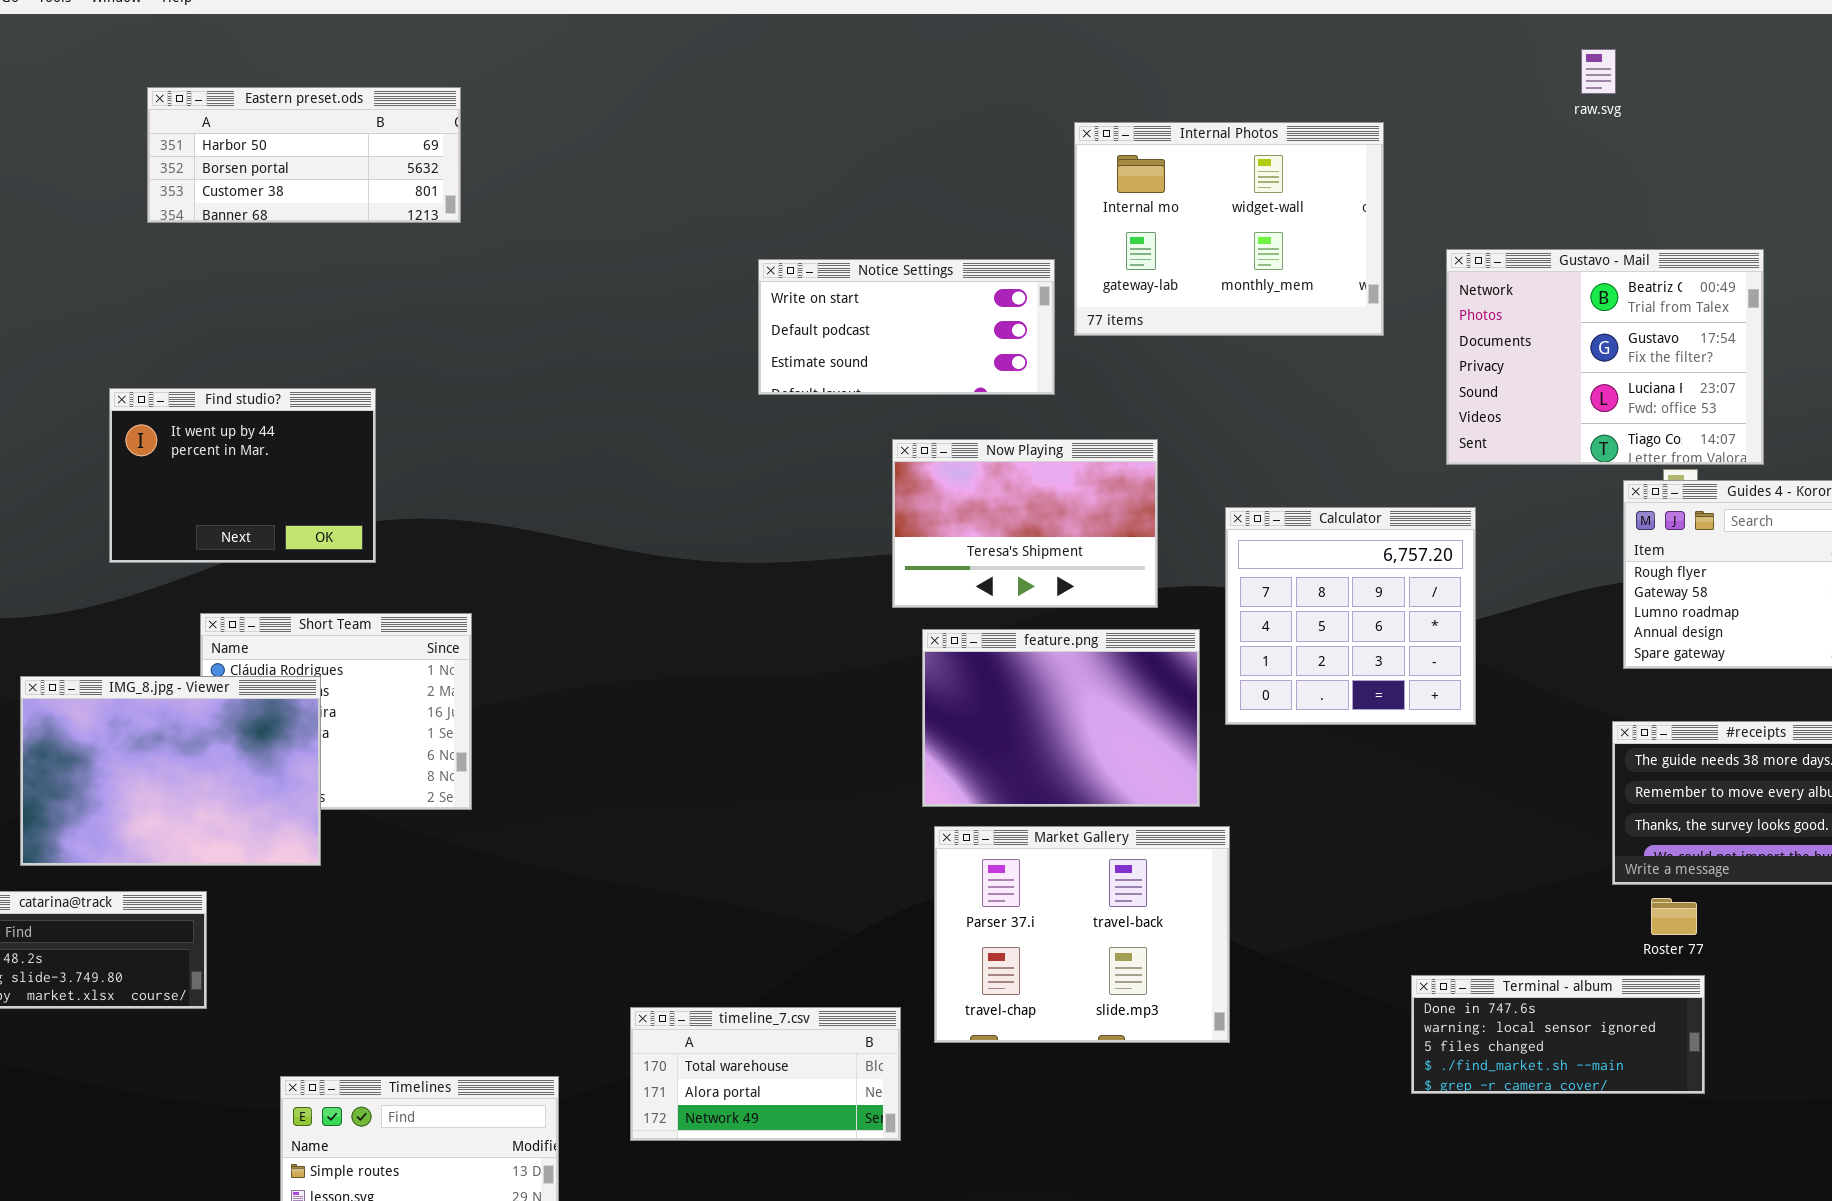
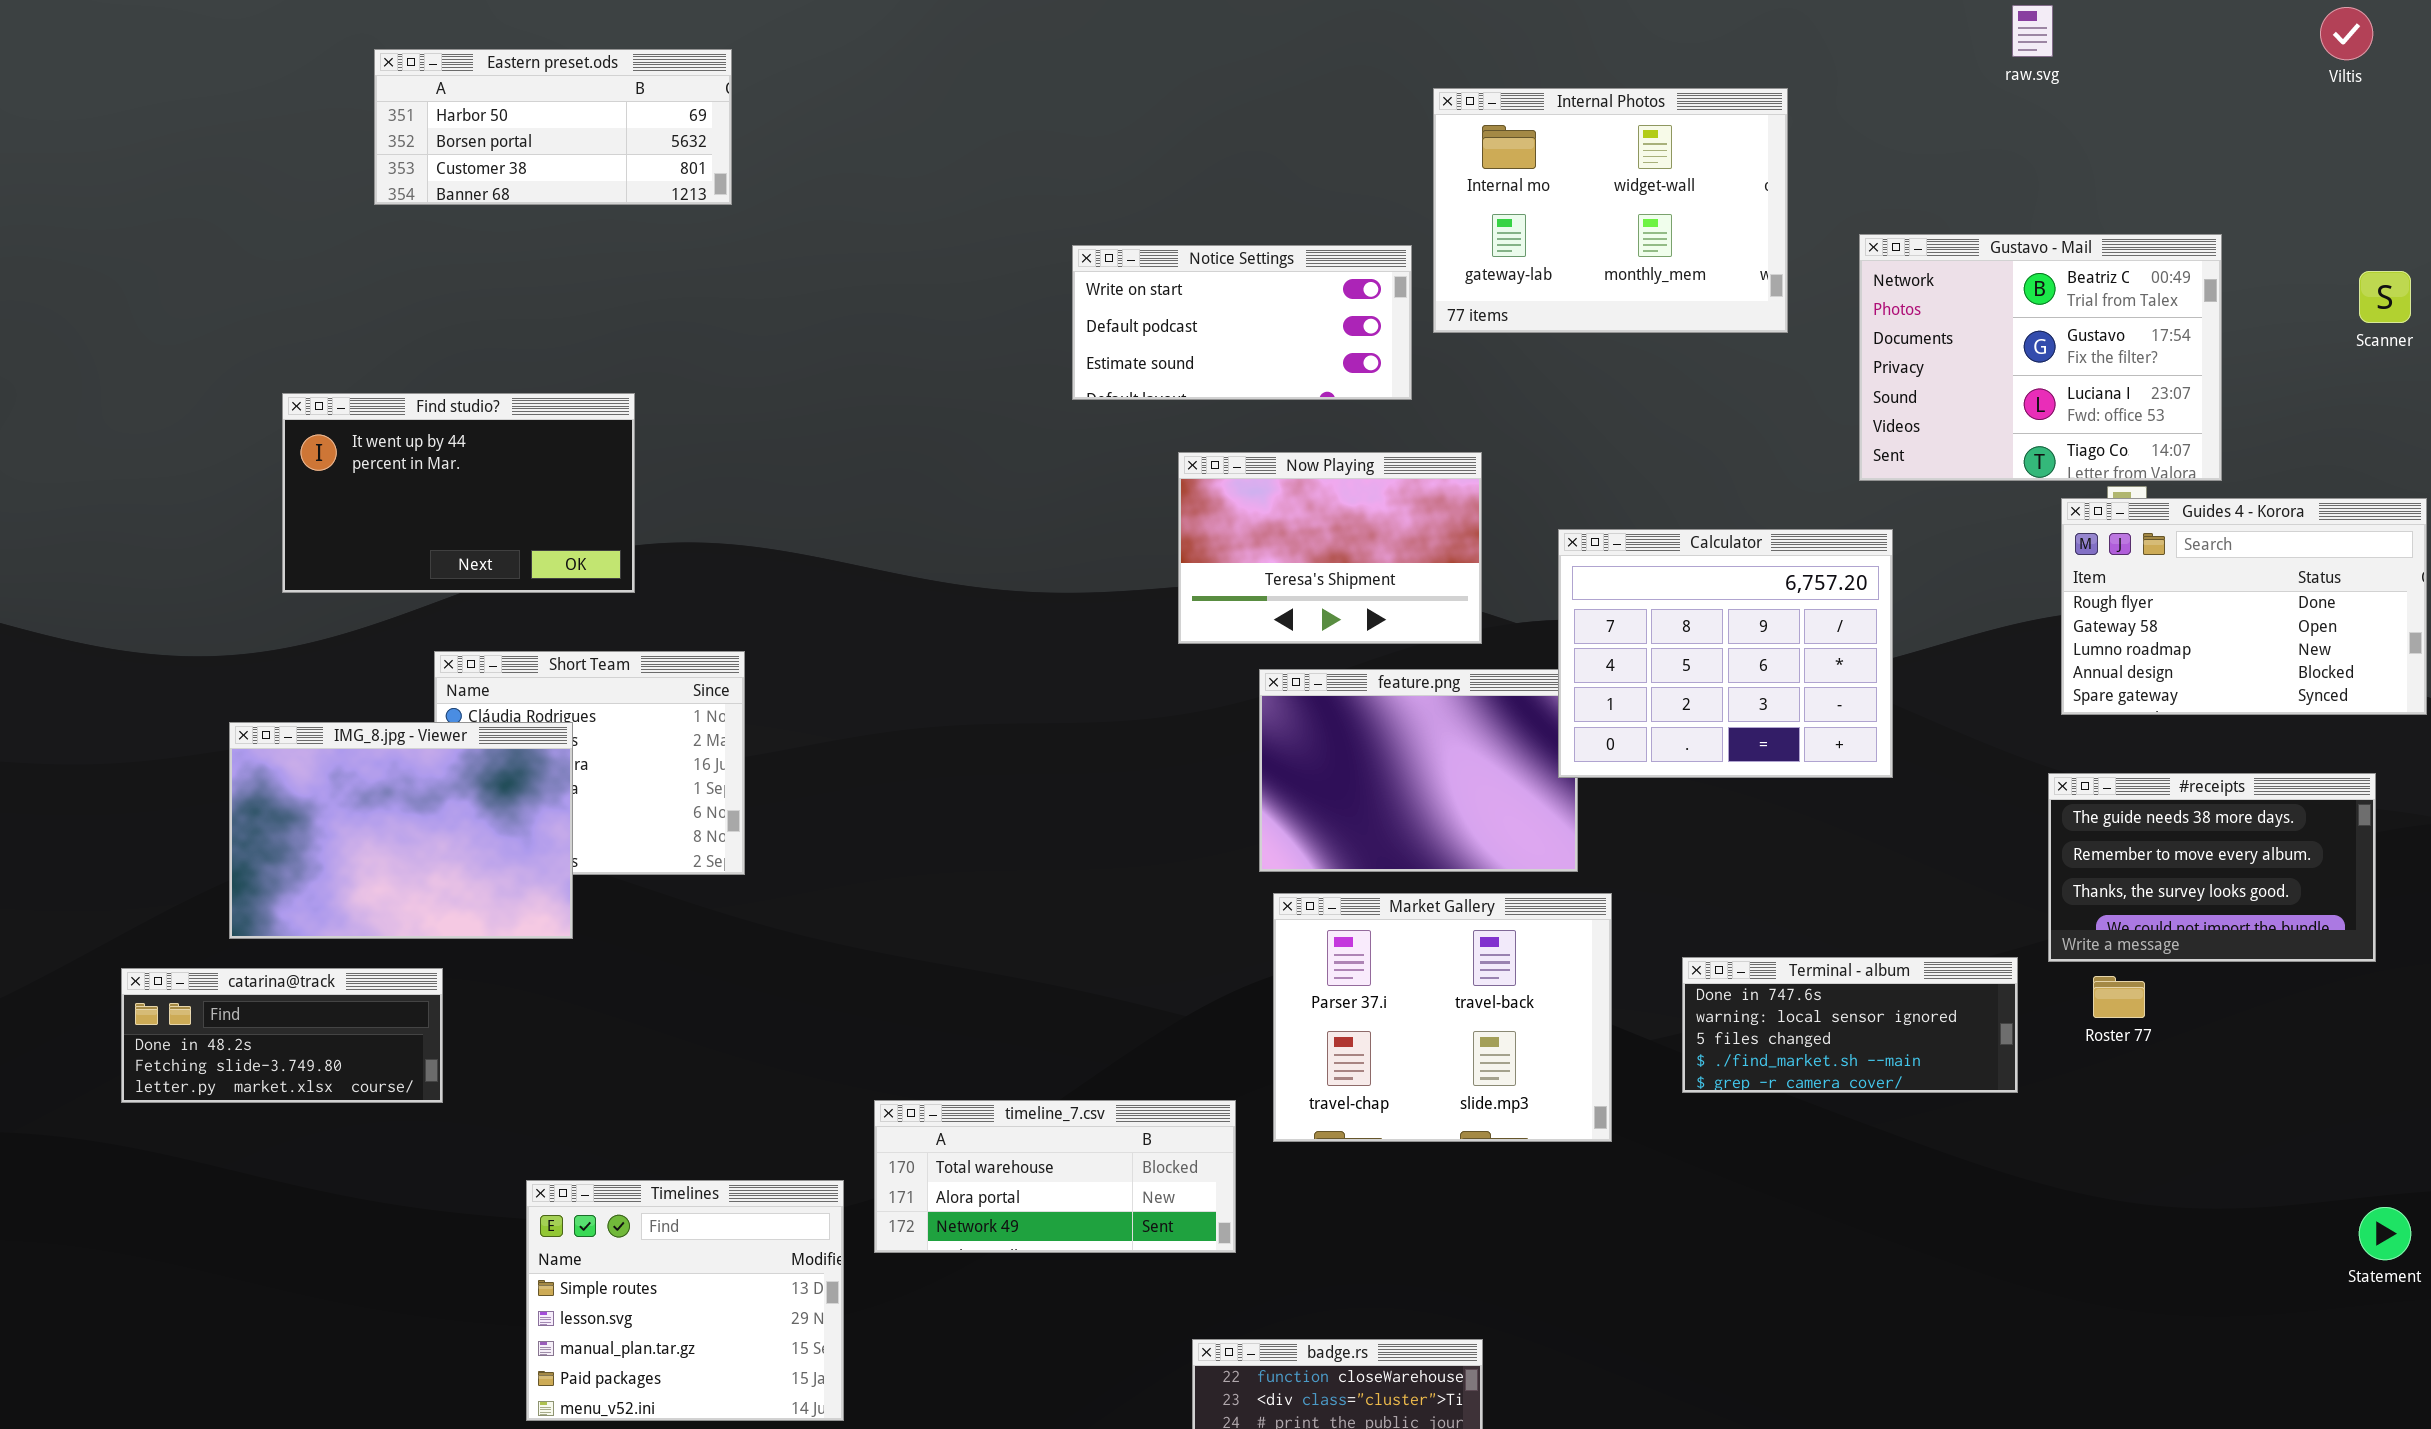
Find studio?: [109,388,376,563] -> [282,393,635,593], resized
Now Playing: [892,439,1158,608] -> [1178,452,1482,644], moved
Calculator: [1225,507,1476,725] -> [1558,529,1893,778], resized
Terminal - album: [1411,975,1705,1094] -> [1682,957,2018,1093], moved
timeline_7.csv: [630,1007,901,1141] -> [874,1100,1236,1253], resized

